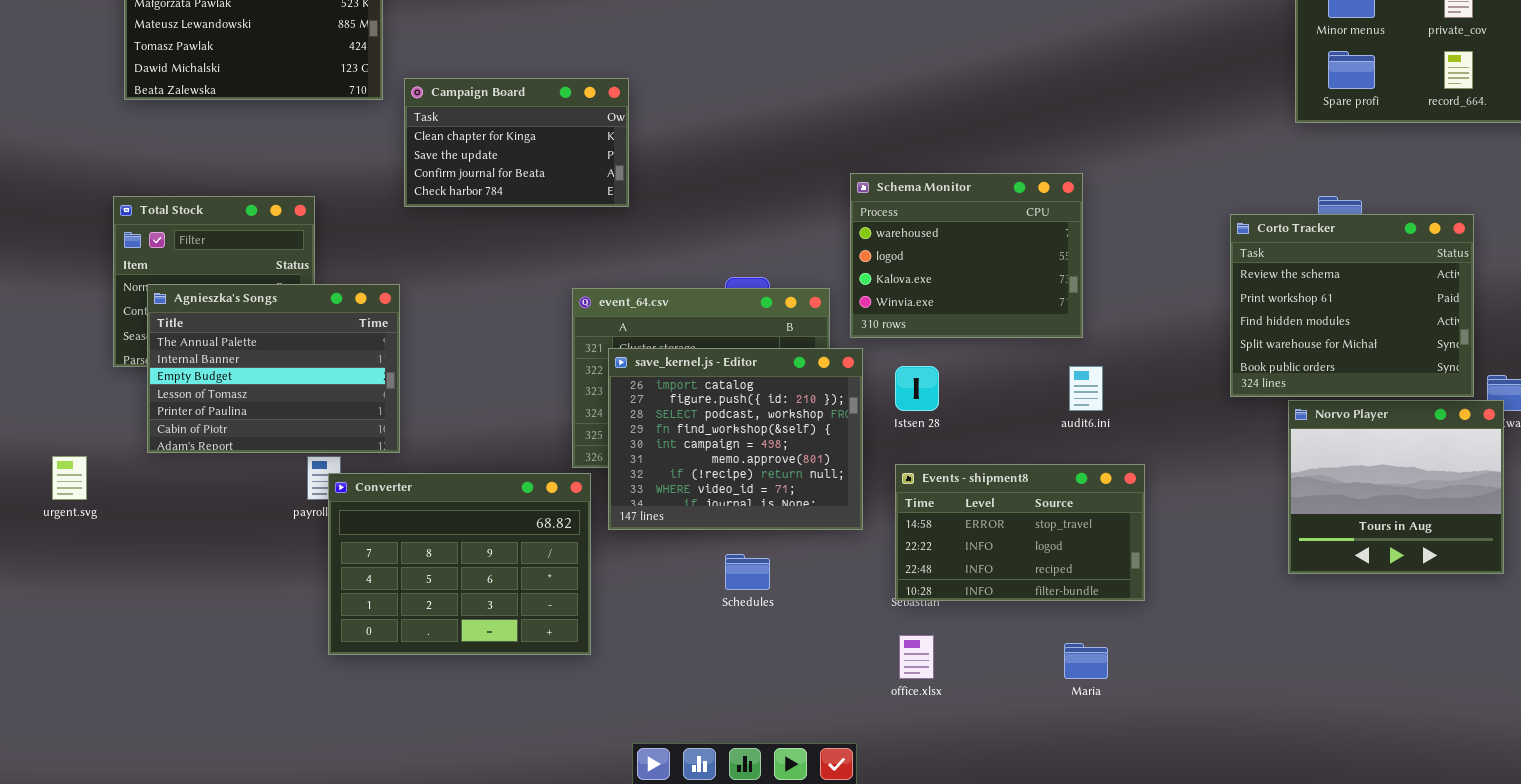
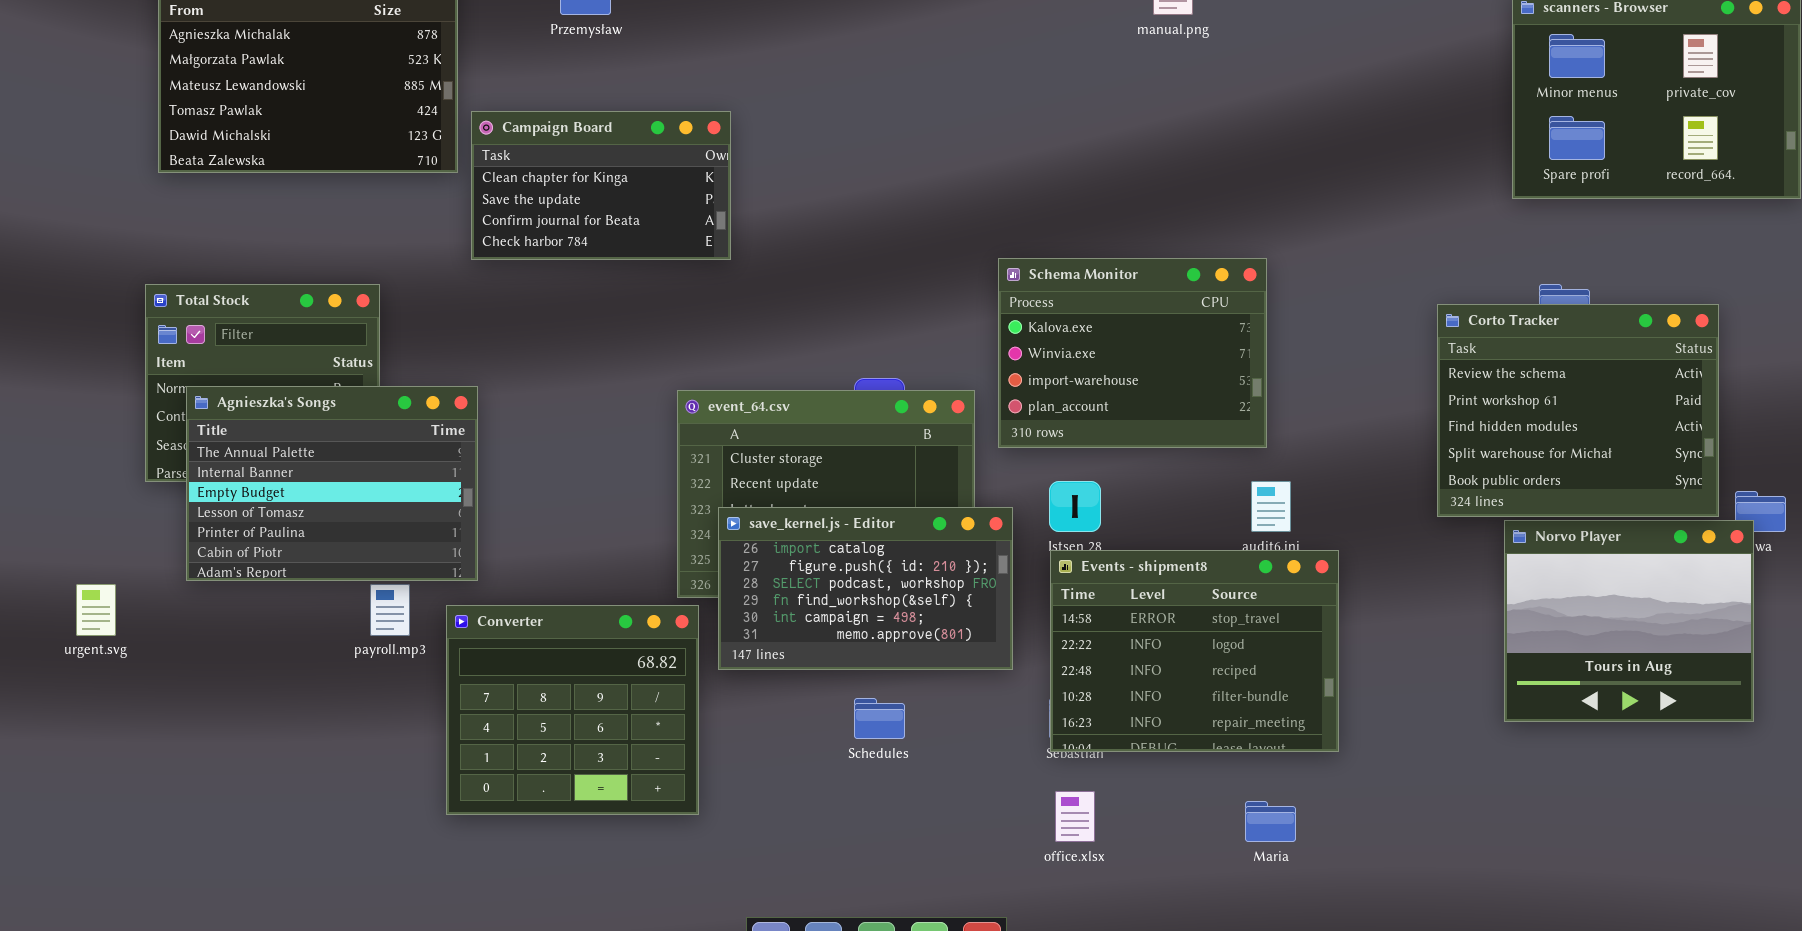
Campaign Board: [404,78,629,207] -> [471,111,731,260], moved
Schema Monitor: [850,173,1083,338] -> [998,258,1267,448], scrolled down 2 rows
save_kernel.js - Editor: [608,348,863,530] -> [718,507,1013,670], resized
Events - shipment8: [895,464,1145,601] -> [1050,550,1339,752], resized
Converter: [328,473,591,655] -> [446,605,699,815], resized

